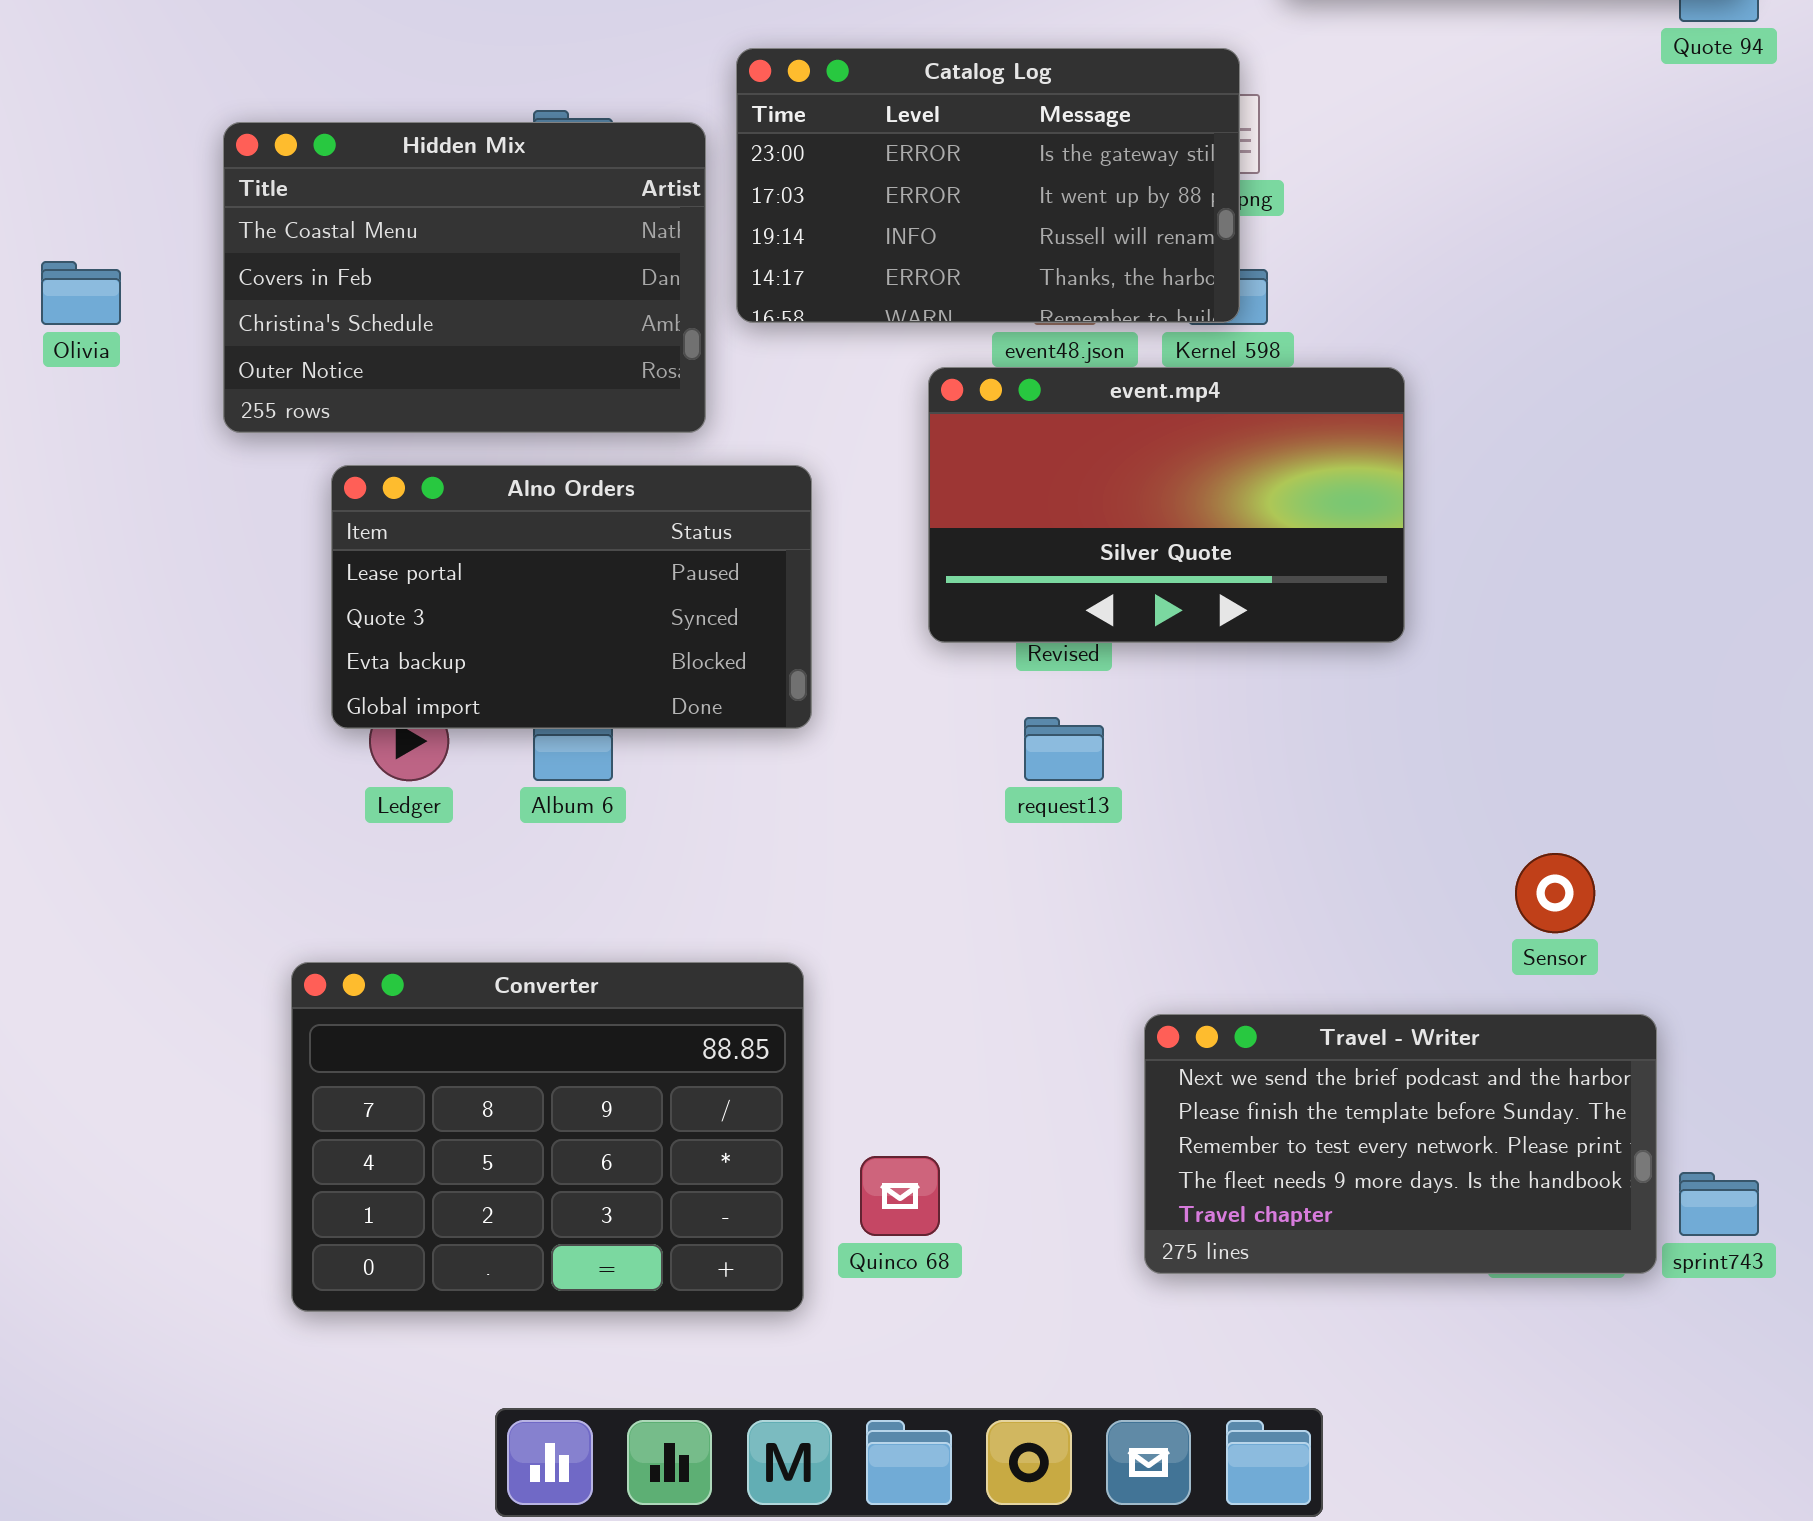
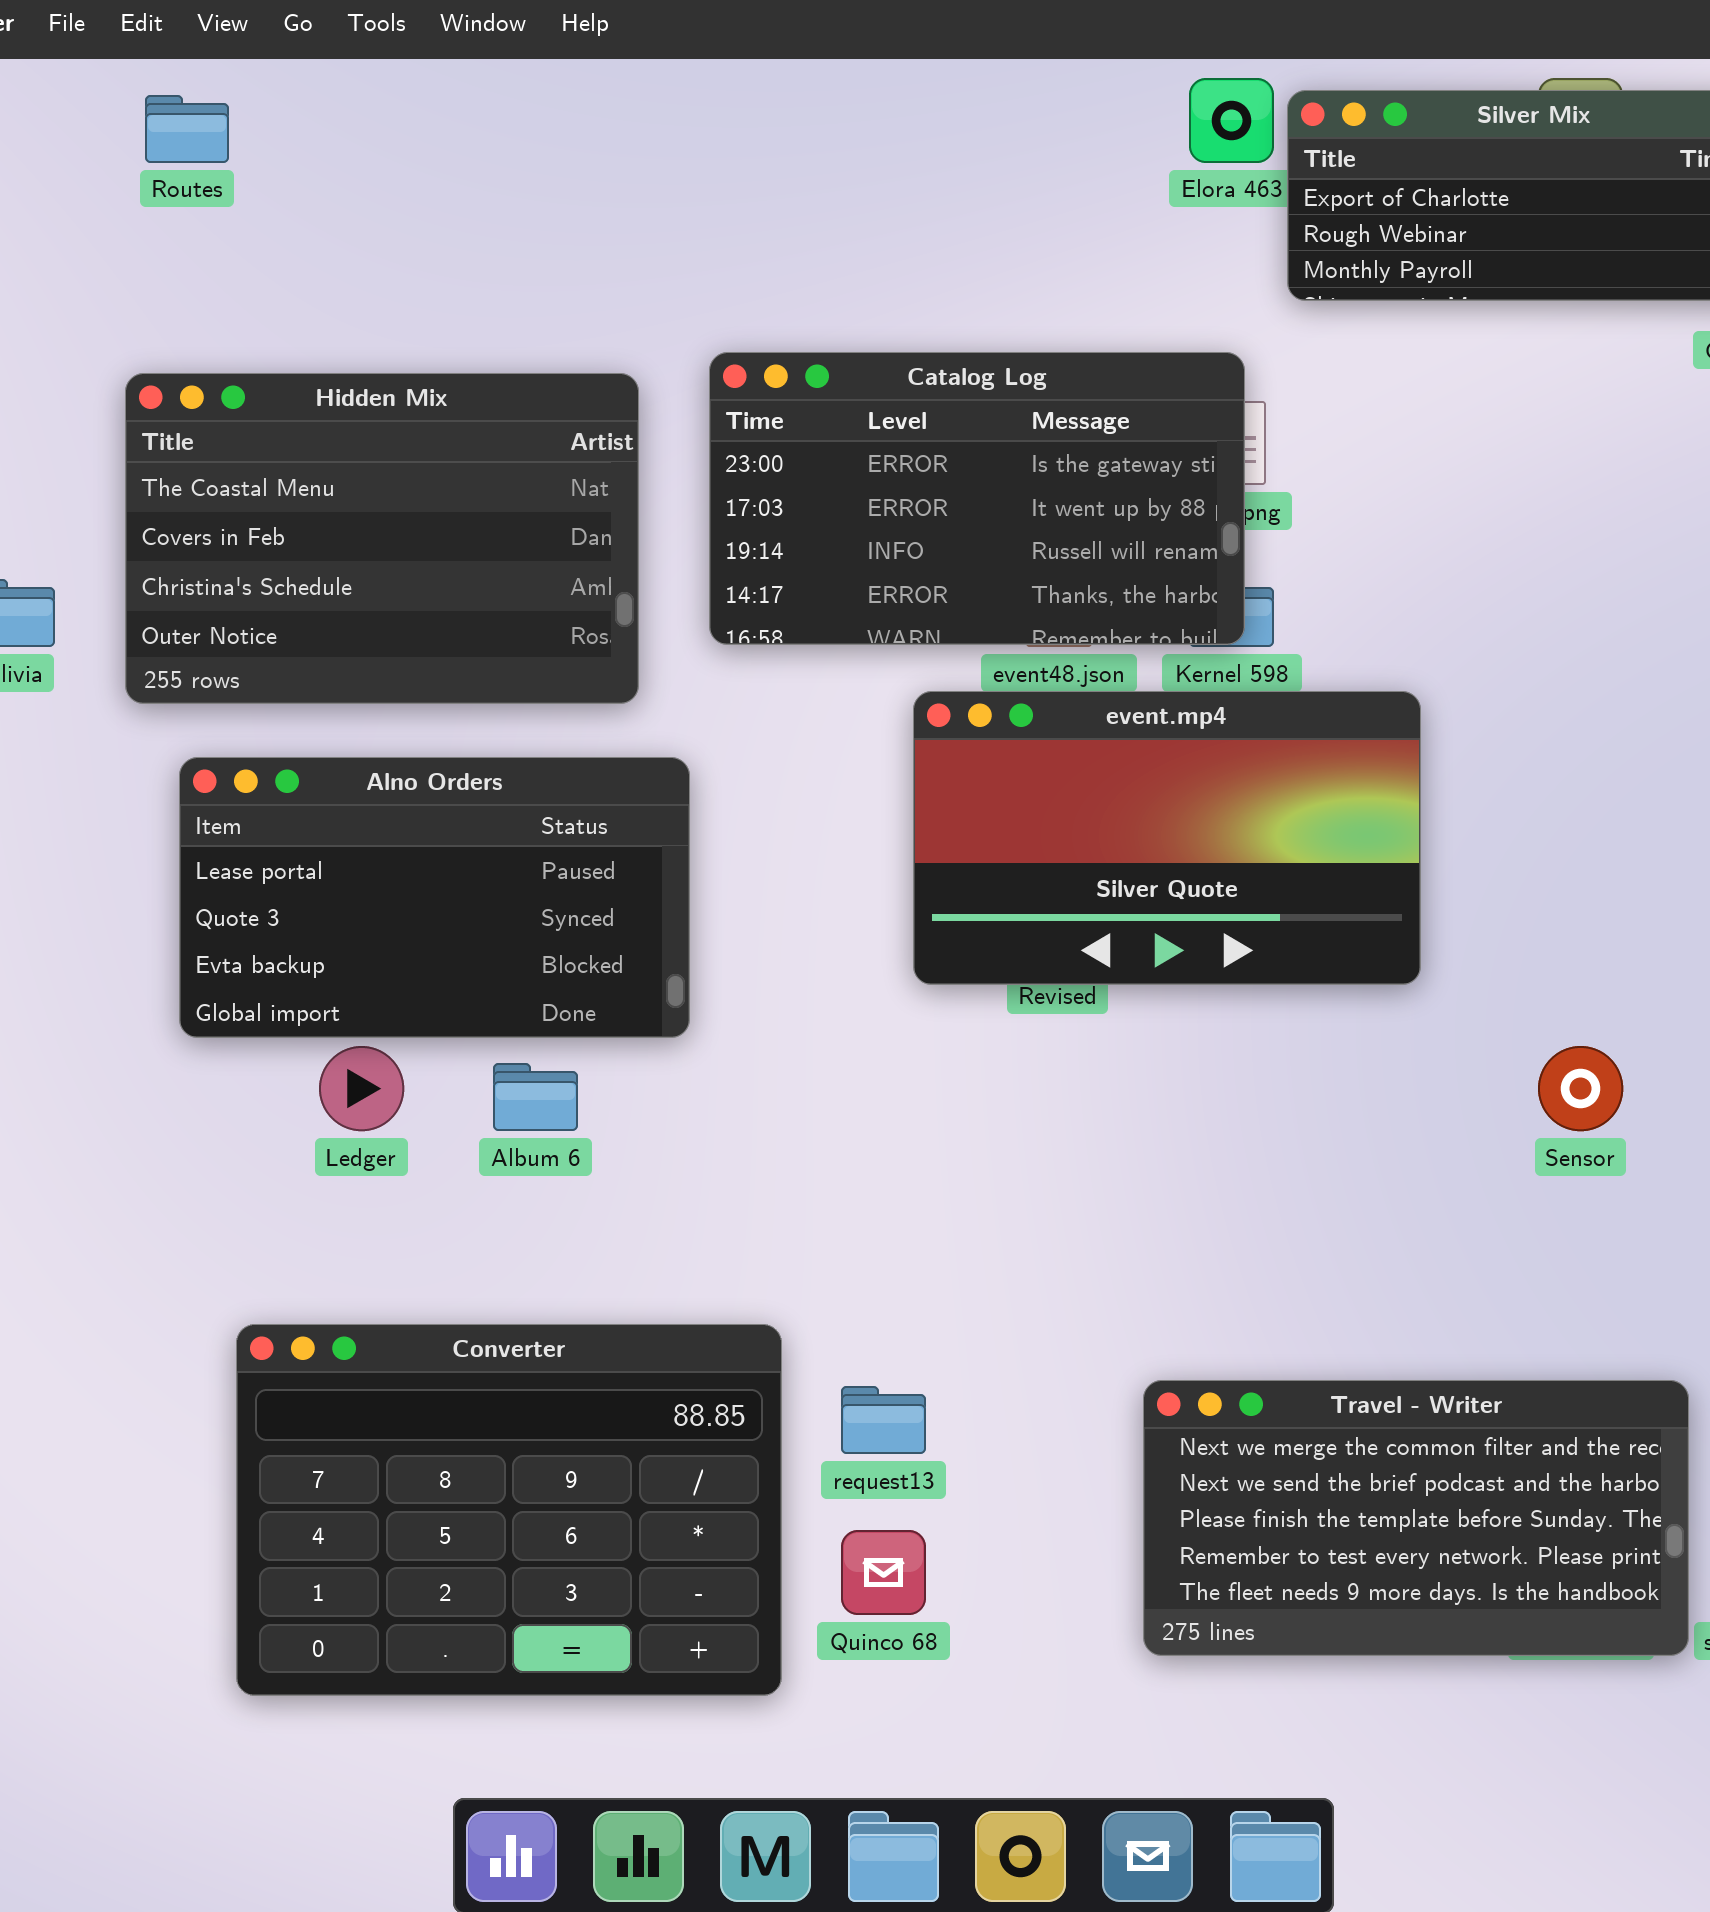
Hidden Mix: [223,122,706,433] -> [125,373,639,704], moved
Alno Orders: [331,465,812,729] -> [179,757,690,1038], moved
request13: [1024,717,1104,781] -> [841,1386,926,1454], moved
Sensor: [1515,853,1595,933] -> [1538,1046,1623,1131], moved
Travel - Writer: [1144,1014,1657,1274] -> [1143,1380,1689,1656], scrolled up 1 row

